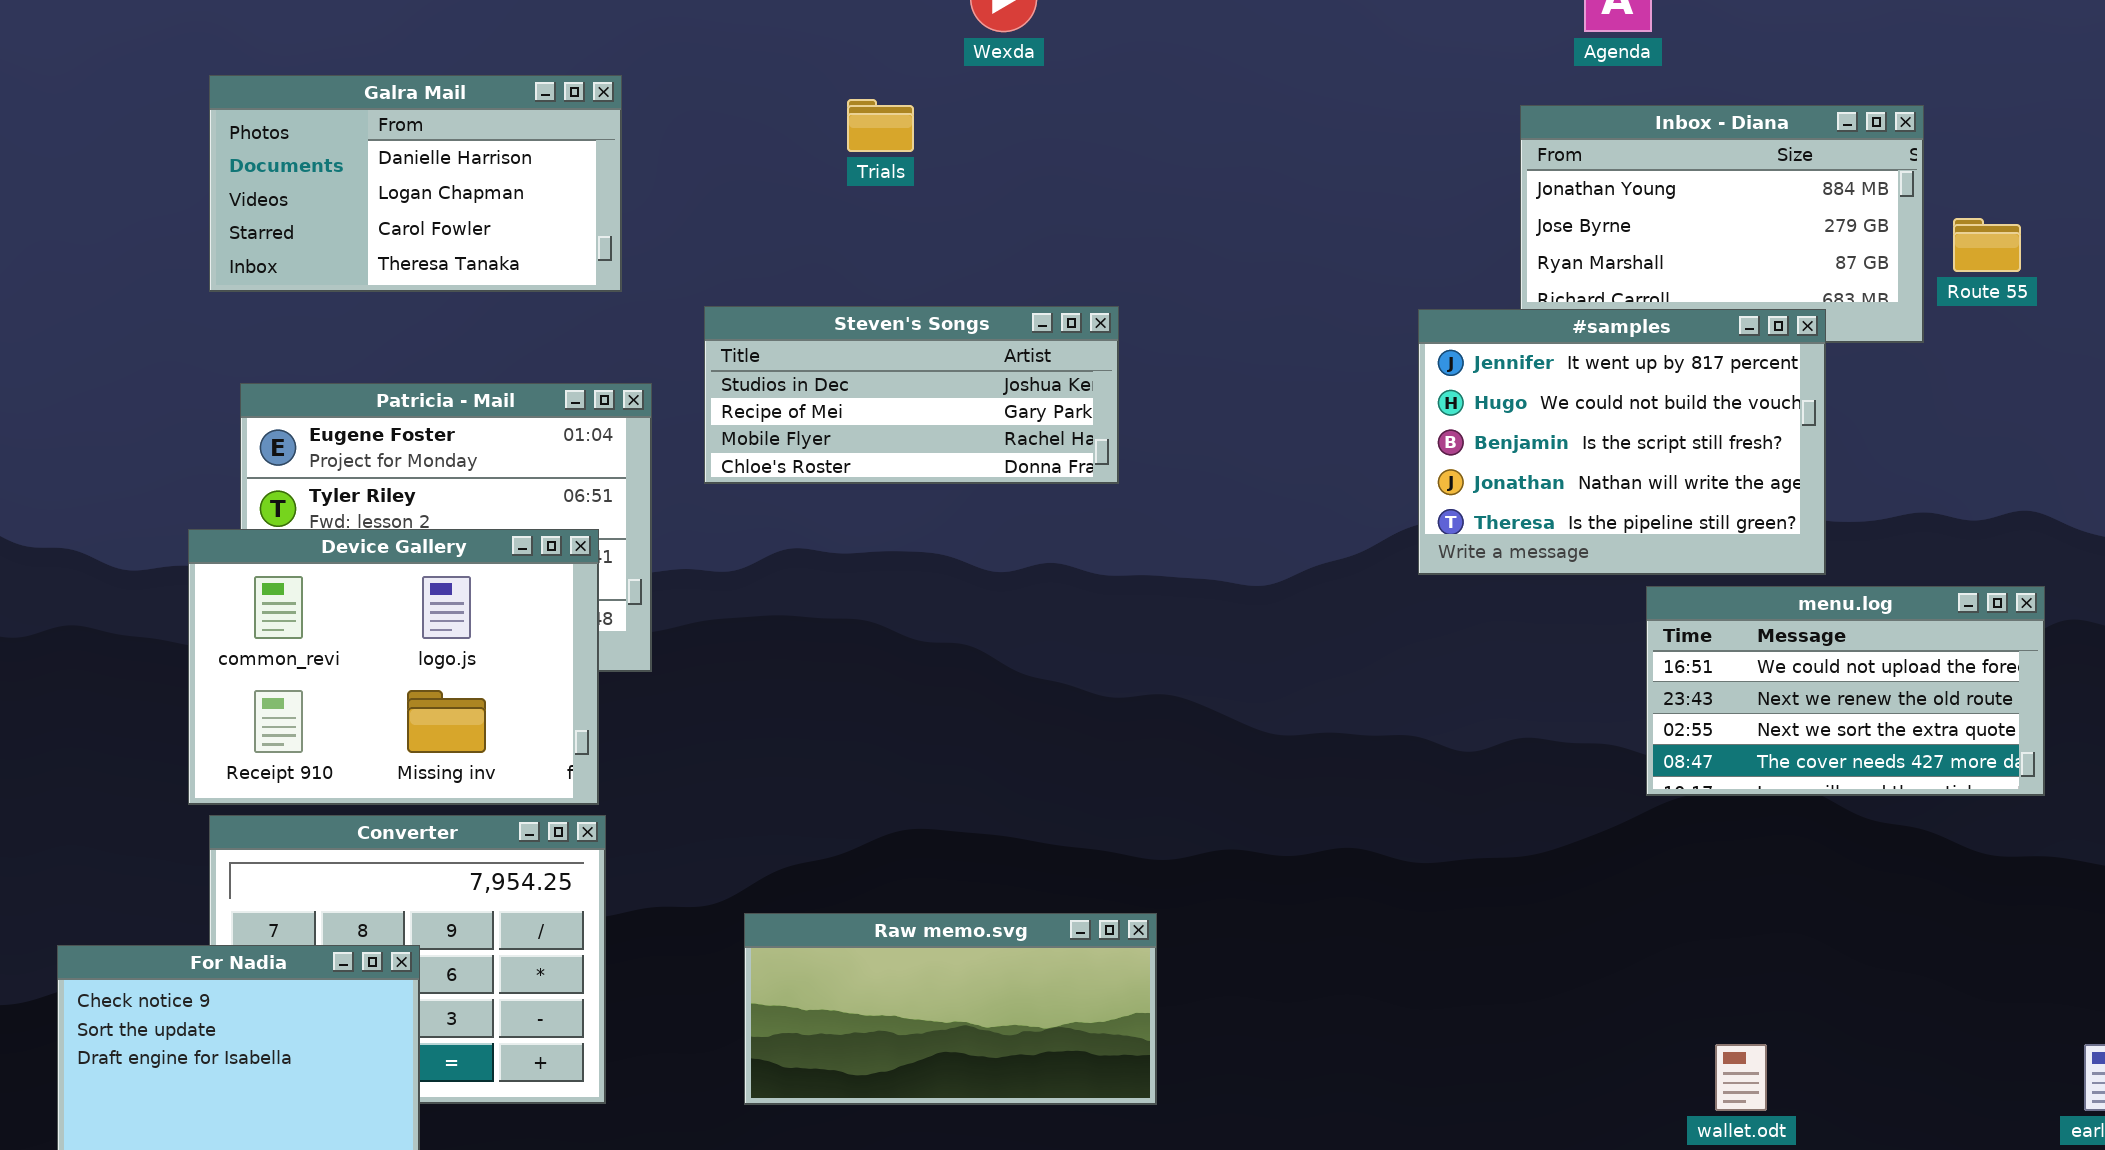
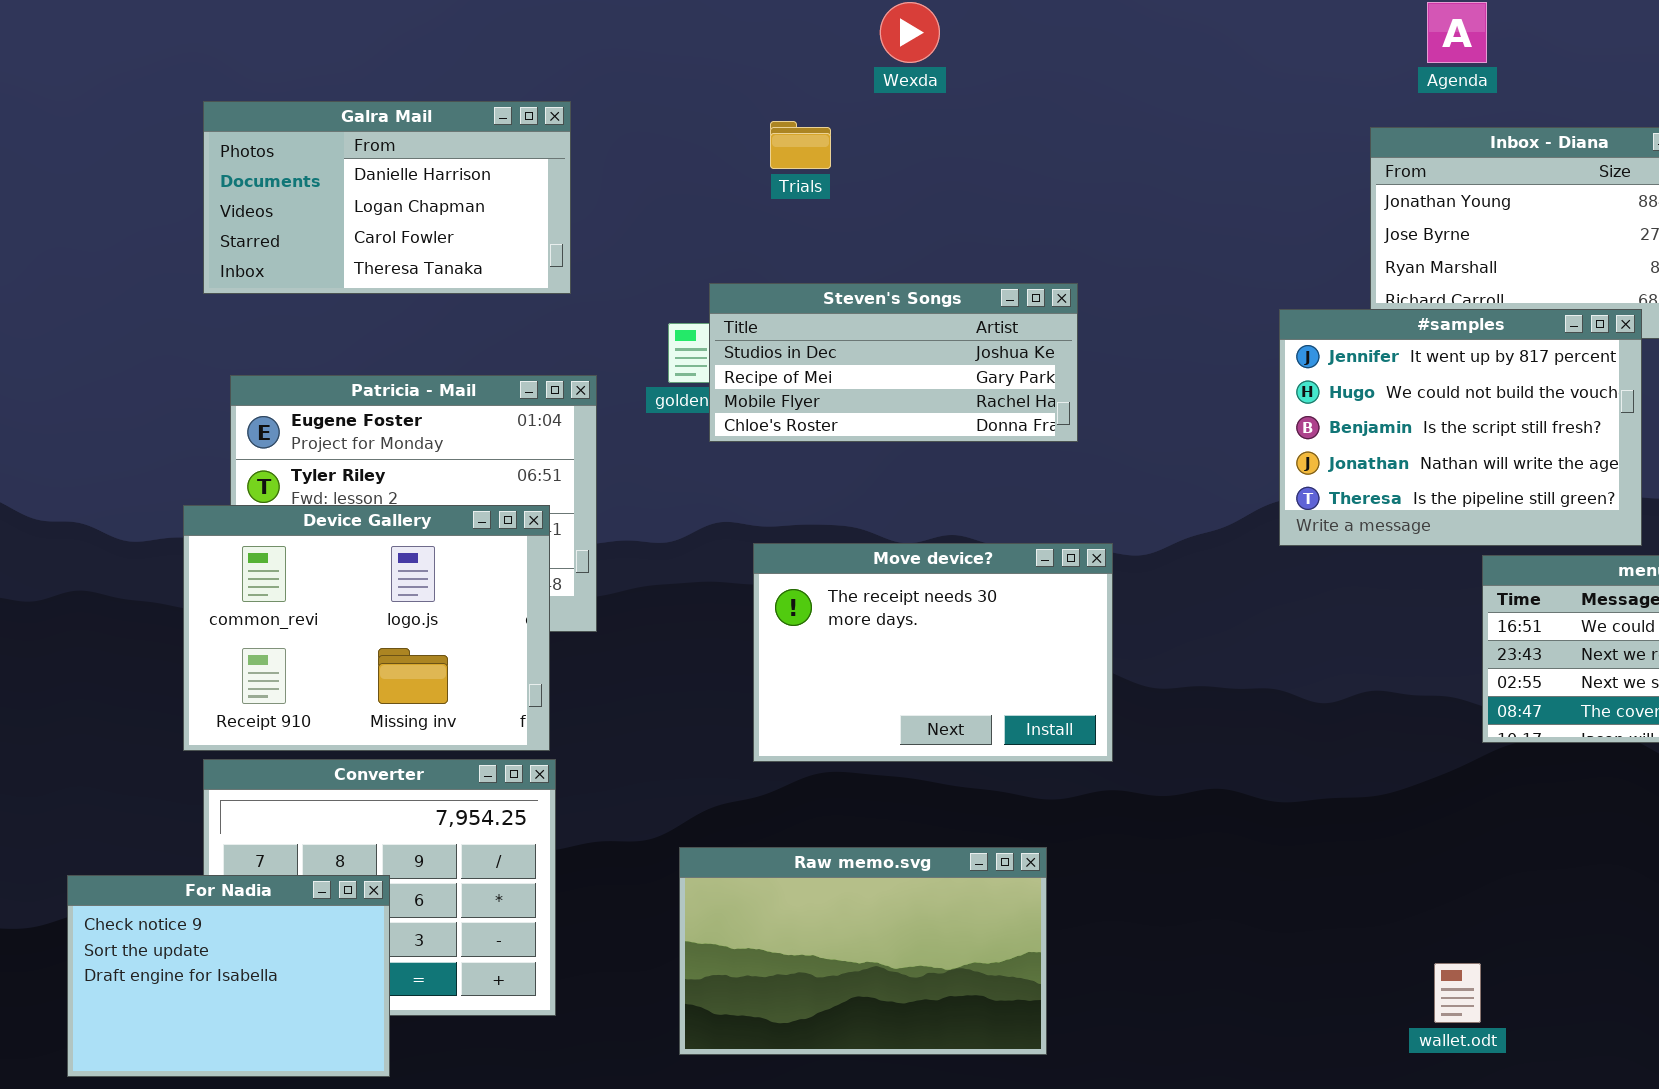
Steven's Songs: [704,306,1119,484] -> [709,283,1078,442], moved
Move device?: none -> [753,543,1113,762], opened
Raw memo.svg: [744,913,1157,1105] -> [679,847,1047,1055], resized
wallet.odt: [1715,1044,1767,1111] -> [1434,963,1481,1023], moved

